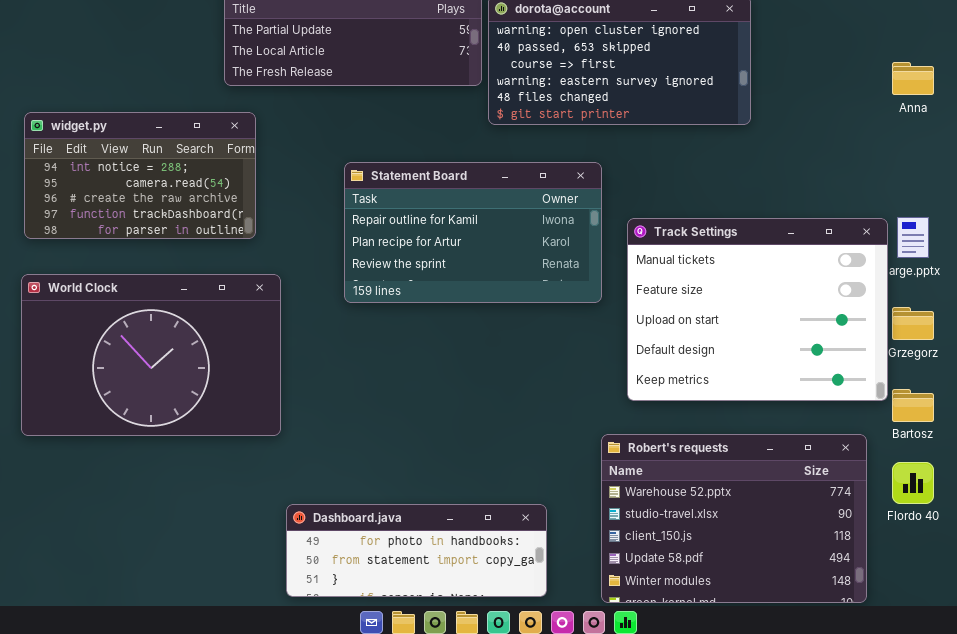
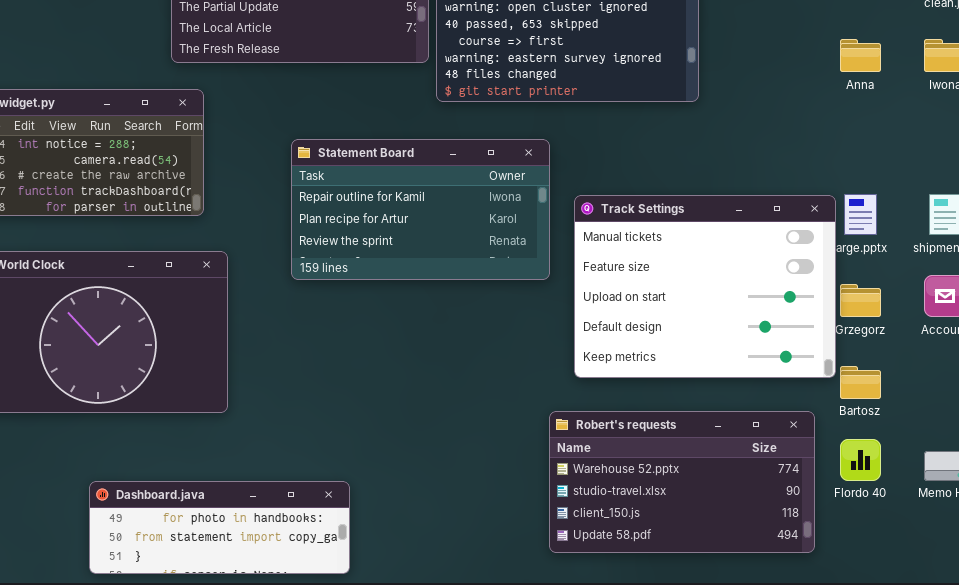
Robert's requests: [601,434,867,603] -> [549,411,815,553], resized
Dashboard.java: [286,504,547,597] -> [89,481,350,574], moved

